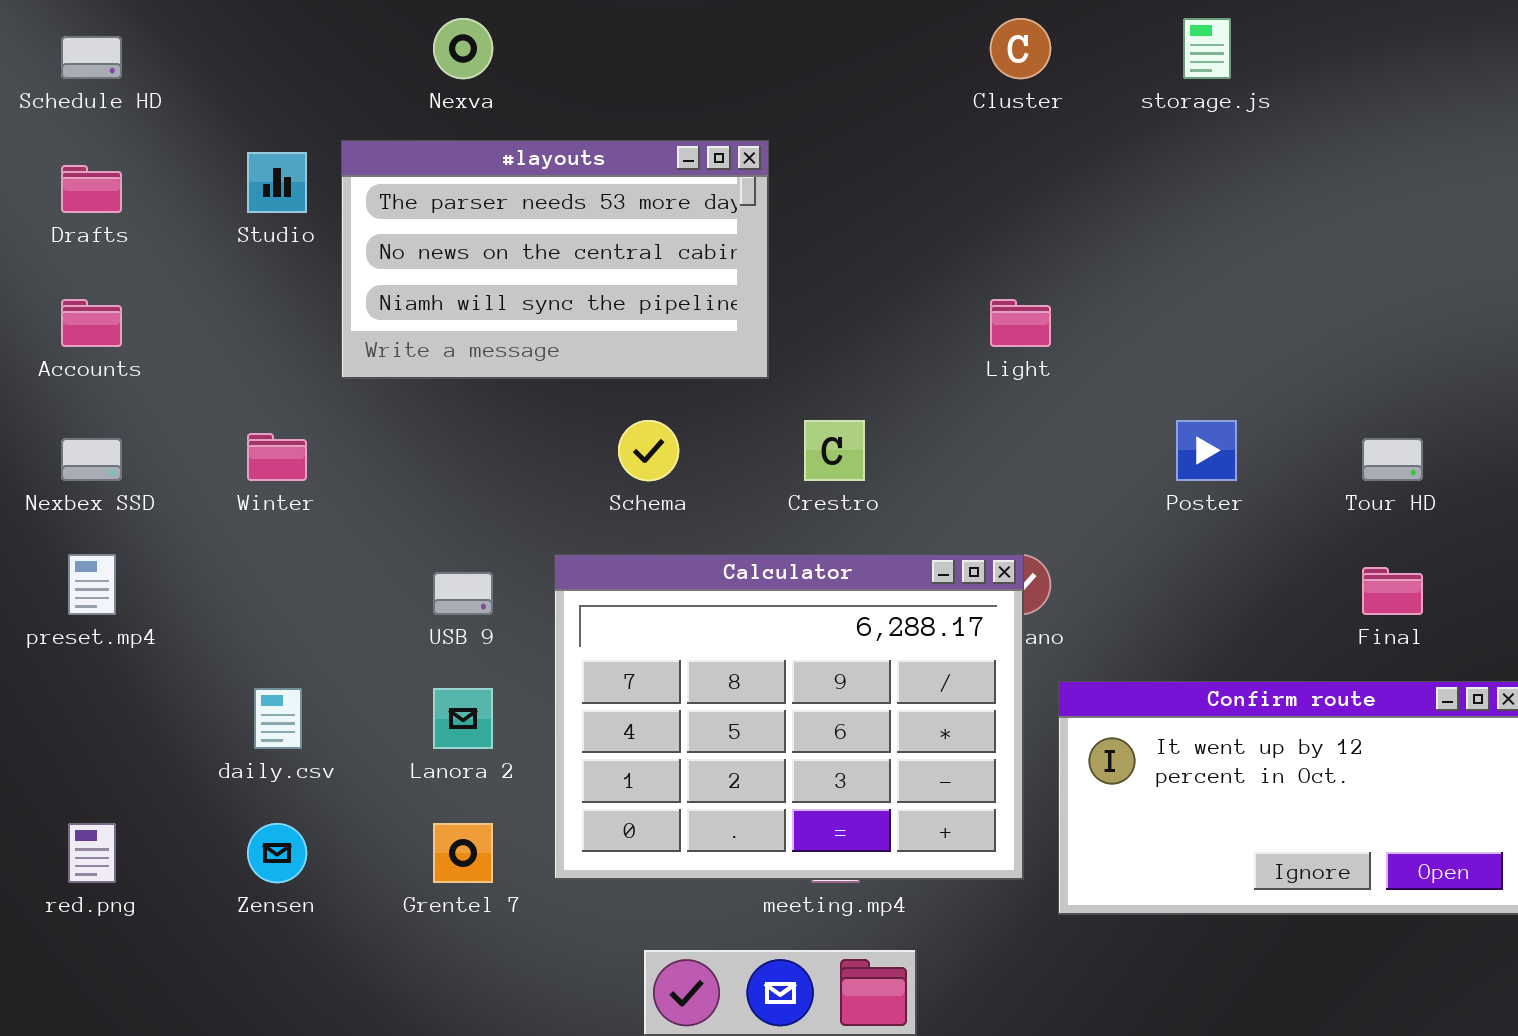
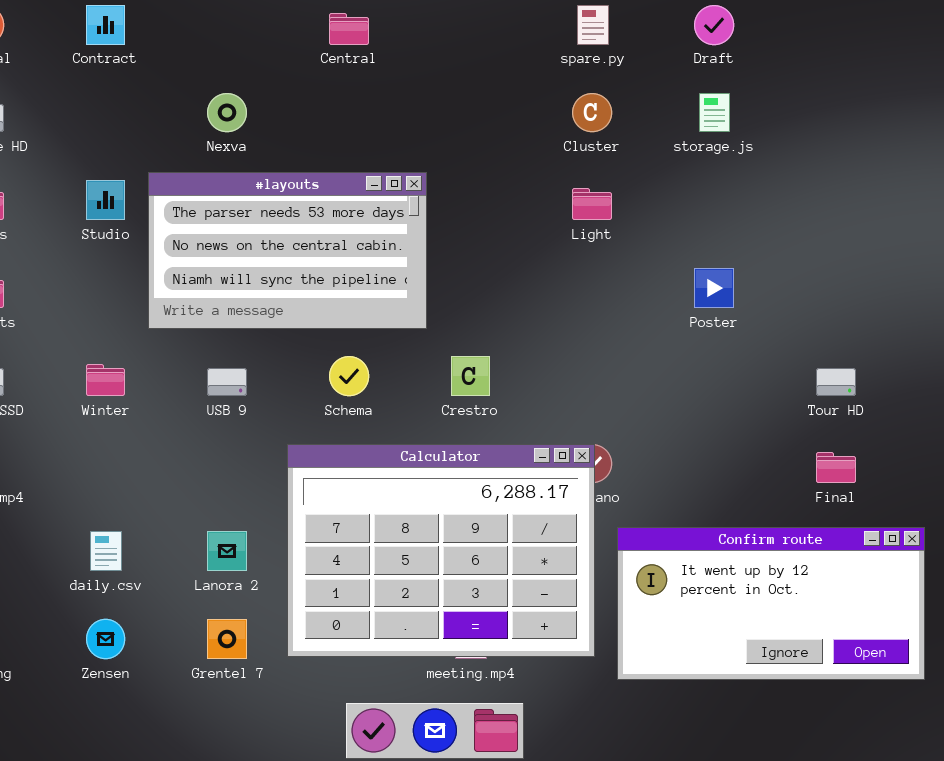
Light: [990,299,1051,347] -> [572,188,612,220], moved
Poster: [1176,420,1237,481] -> [694,268,734,308], moved
USB 9: [433,572,493,615] -> [207,368,247,396], moved

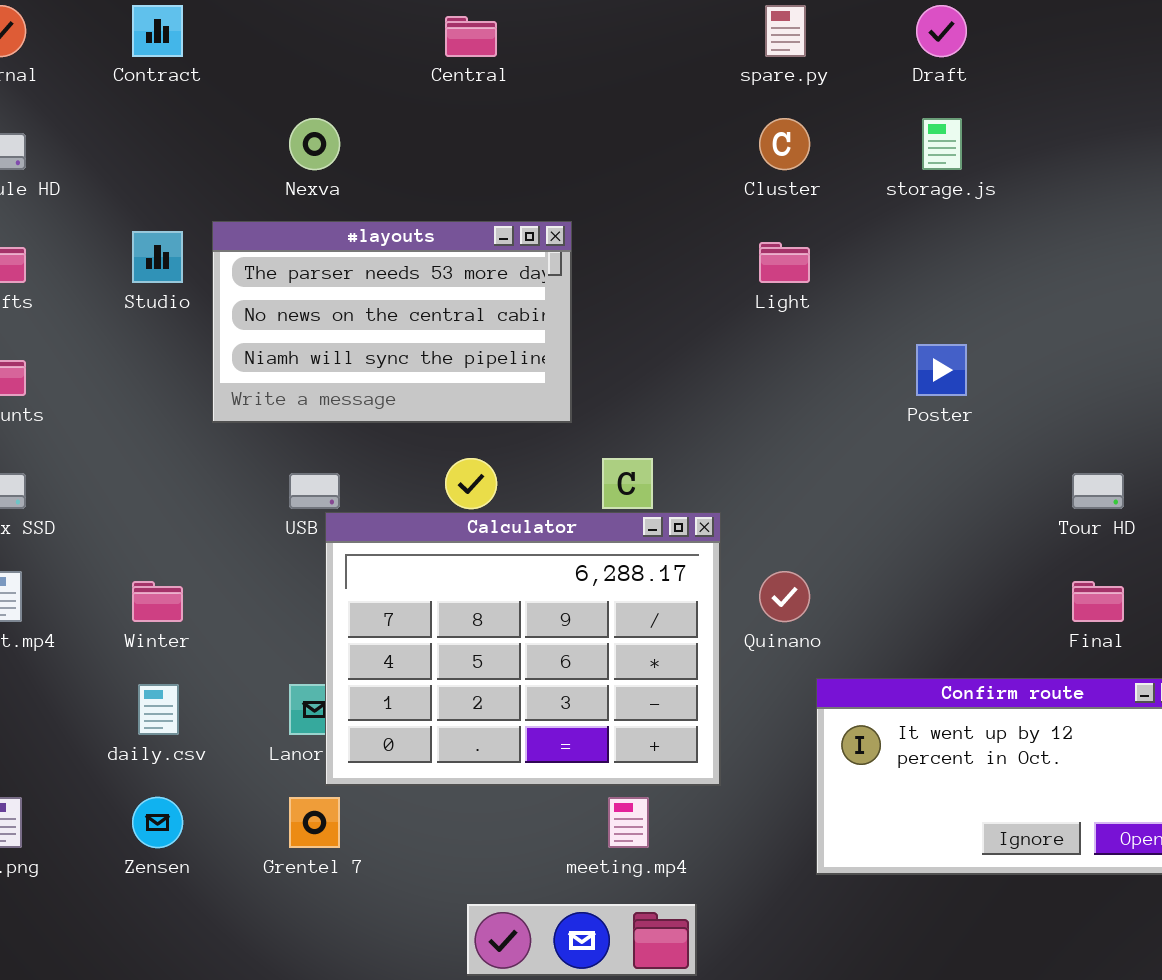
Winter: [86,364,125,396] -> [132,581,183,622], moved
Calculator: [287,444,595,657] -> [325,512,721,786], moved

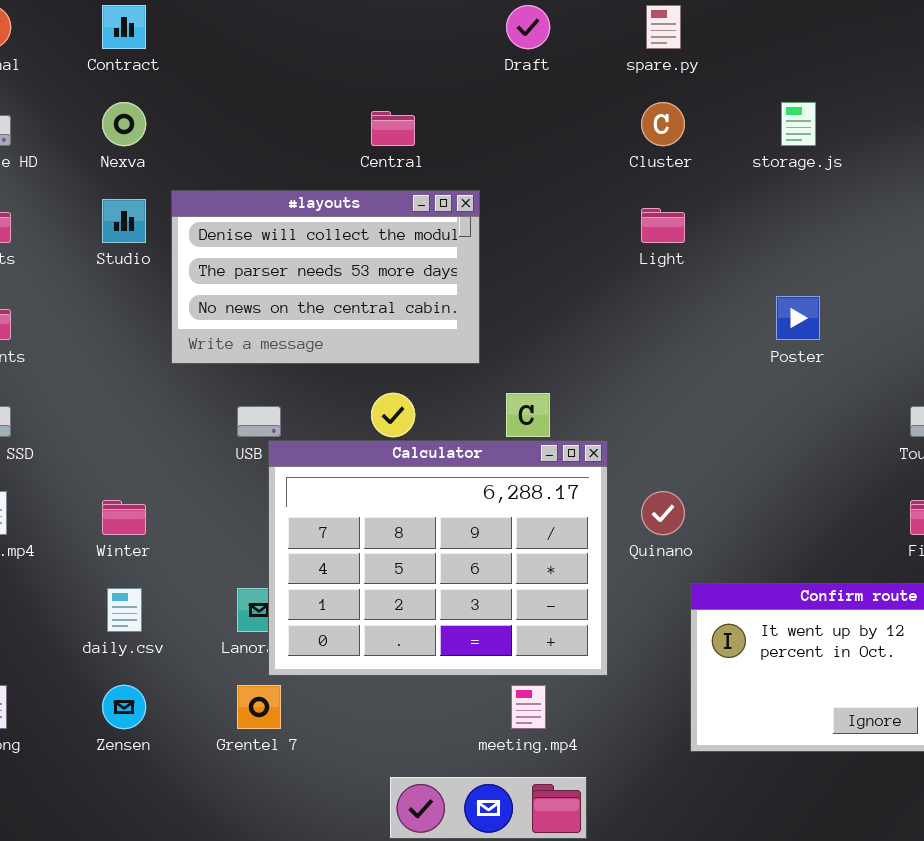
Draft: [916,5,967,57] -> [506,5,550,49], moved
Central: [445,16,497,57] -> [371,111,415,146], moved
Nexva: [289,118,340,170] -> [102,102,146,146], moved
#layouts: [212,221,572,423] -> [171,190,480,364], scrolled up 1 row

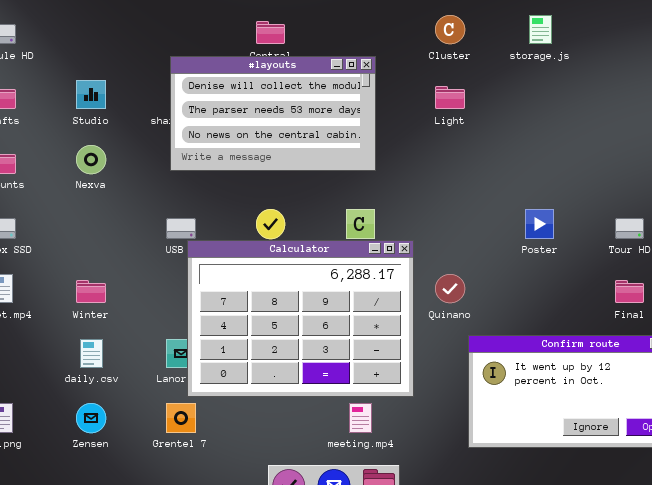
Nexva: [102,102,146,146] -> [76,145,106,174], moved
#layouts: [171,190,480,364] -> [170,56,376,171], moved
Poster: [776,296,820,340] -> [525,209,554,239], moved

